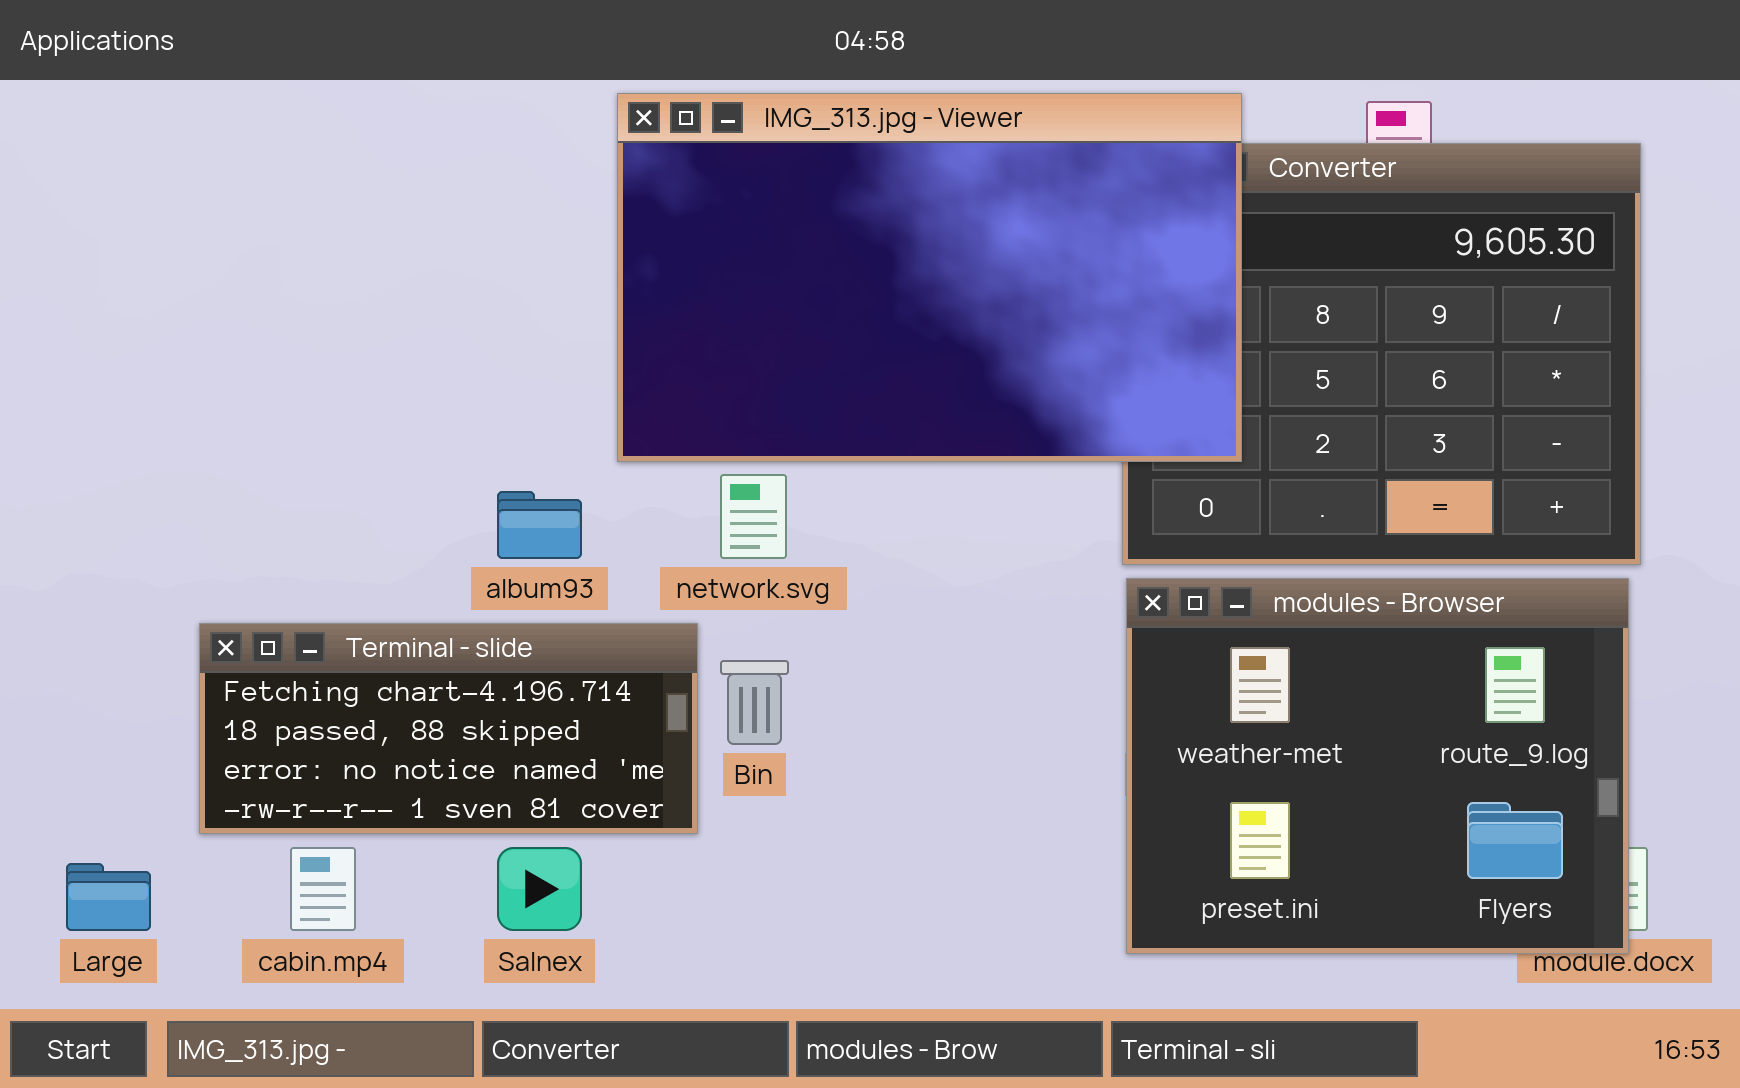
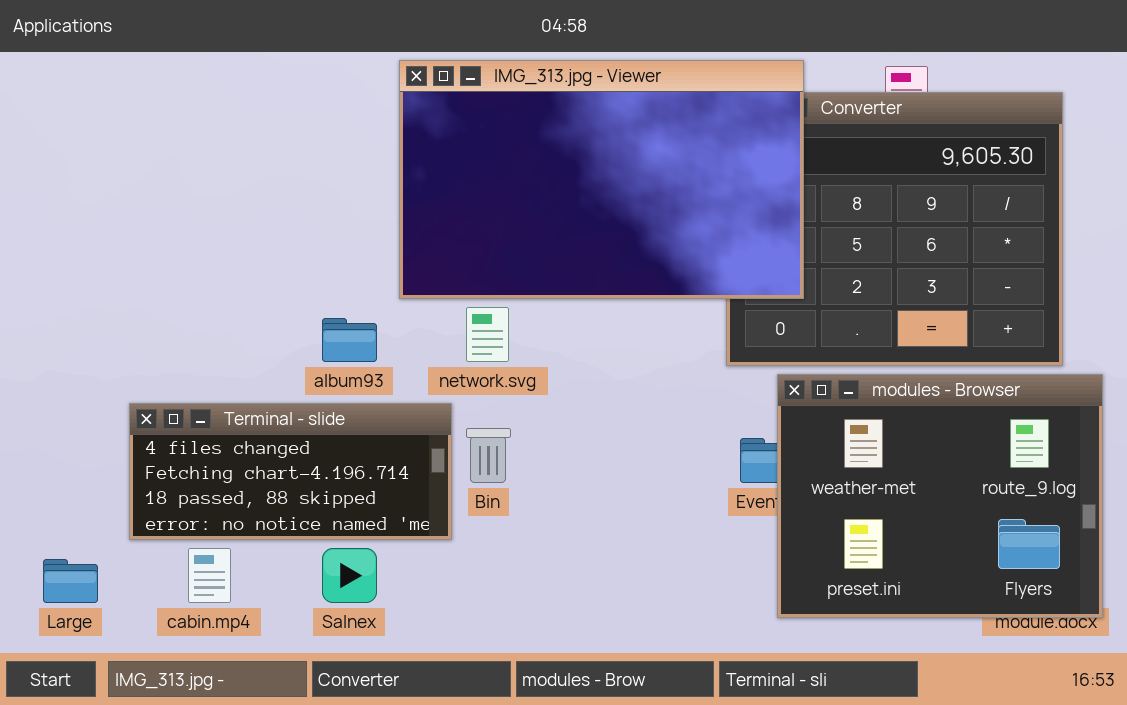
modules - Browser: [1126,578,1629,954] -> [777,374,1103,618], moved
Terminal - slide: [199,623,698,834] -> [129,403,452,540], scrolled up 1 row

